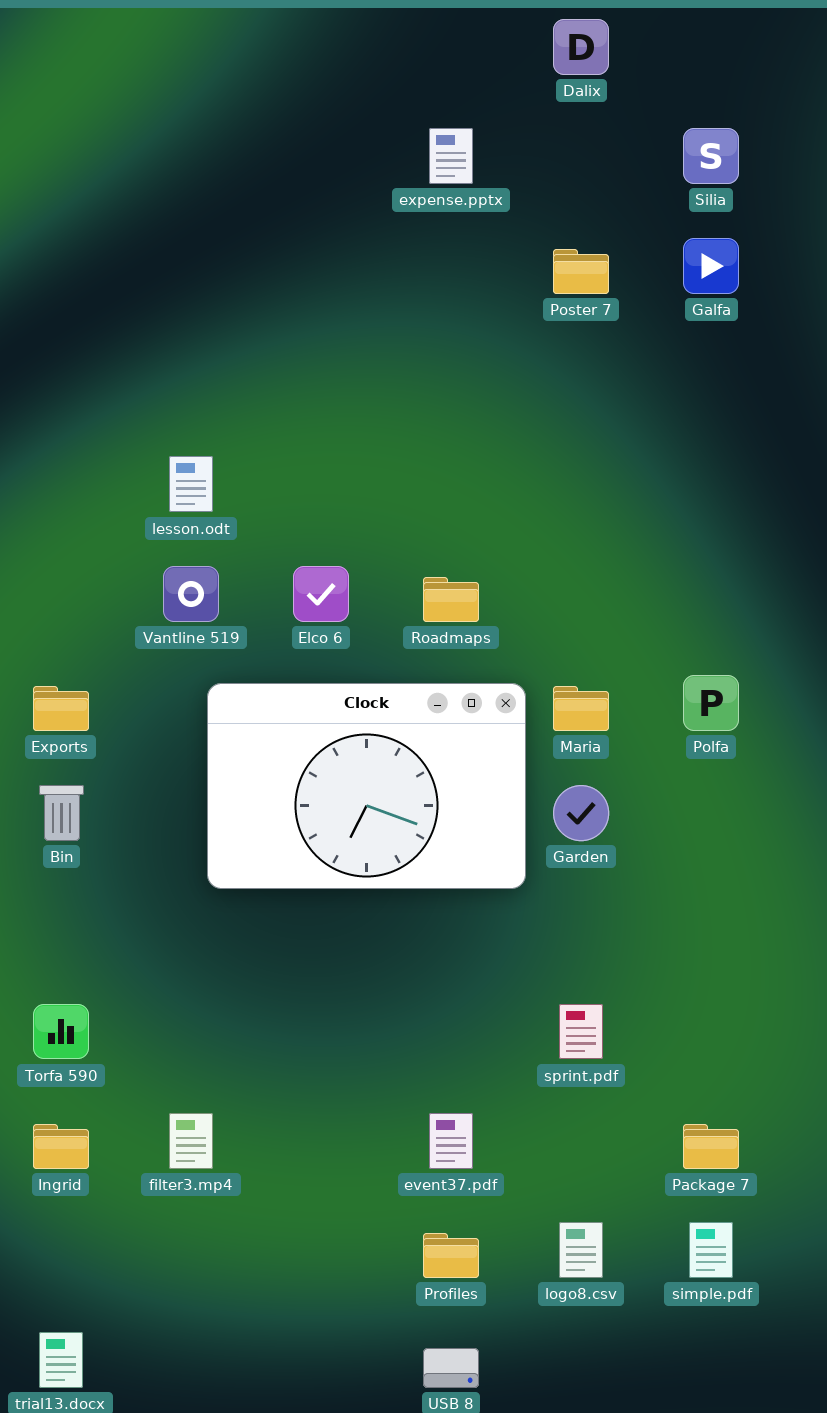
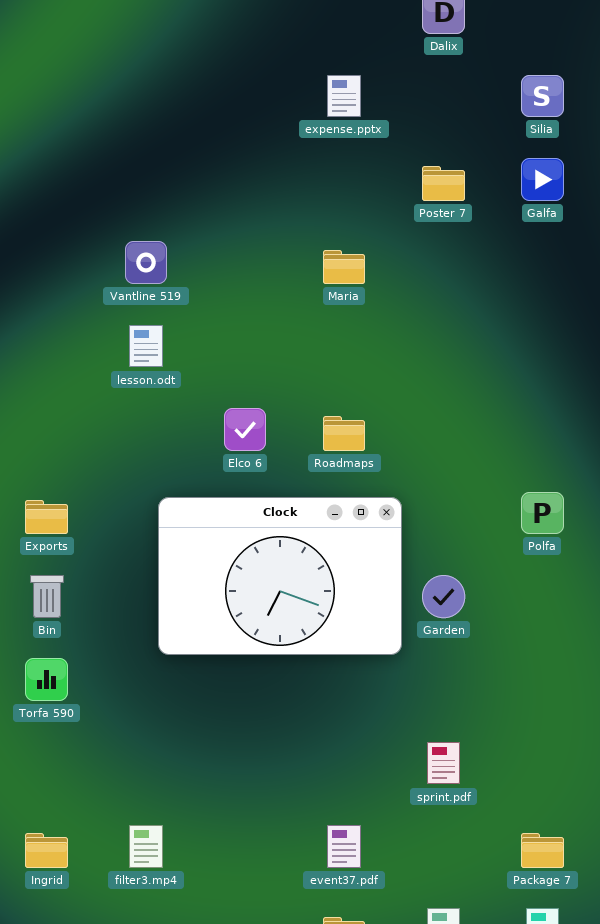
Vantline 519: [163,566,219,622] -> [125,241,167,284], moved
Maria: [553,686,609,731] -> [323,250,365,284], moved
Torfa 590: [33,1004,89,1059] -> [25,658,68,701], moved

